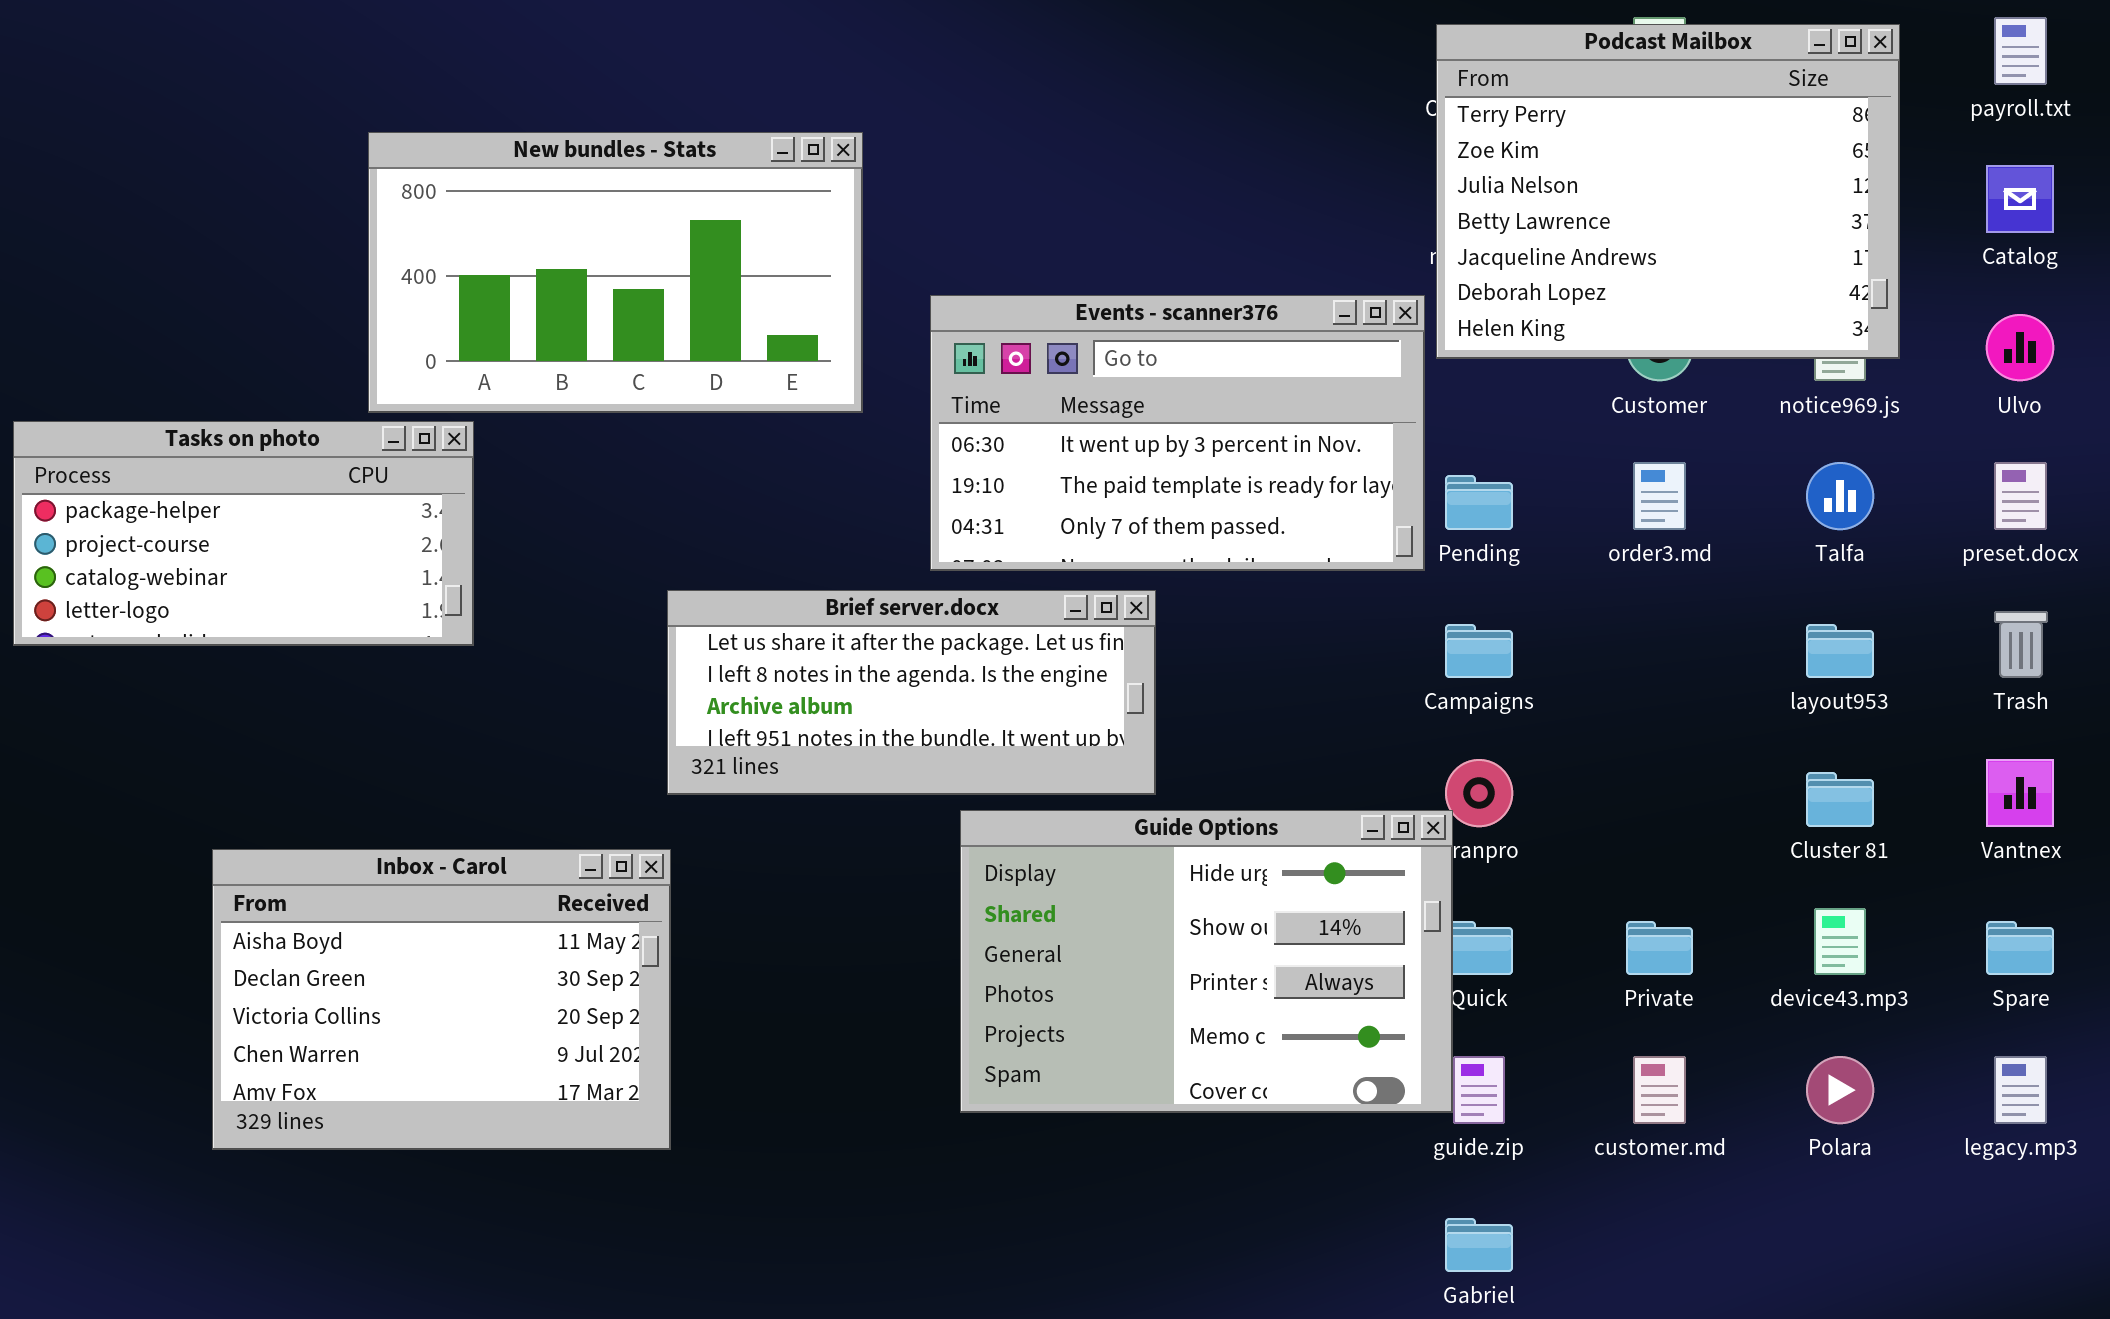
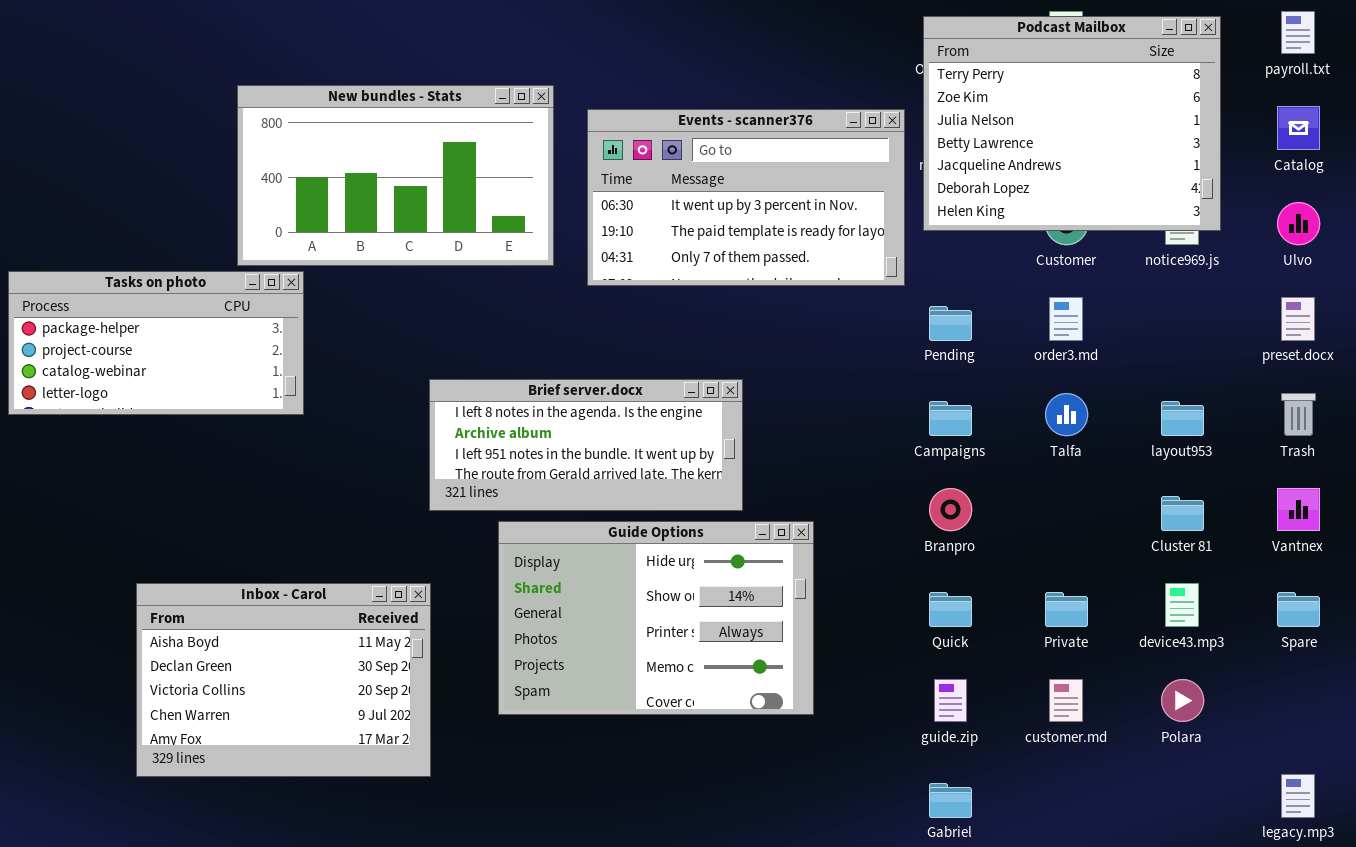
Events - scanner376: [930,295,1425,571] -> [587,109,905,286], moved
Talfa: [1806,462,1874,530] -> [1045,393,1088,436], moved
Brief server.docx: [667,590,1156,795] -> [429,379,743,511], scrolled down 1 row
Guide Options: [960,810,1453,1113] -> [498,521,814,715], moved
Inbox - Carol: [212,849,671,1150] -> [136,583,431,777], moved
legacy.mp3: [1994,1056,2047,1124] -> [1281,774,1315,818], moved

